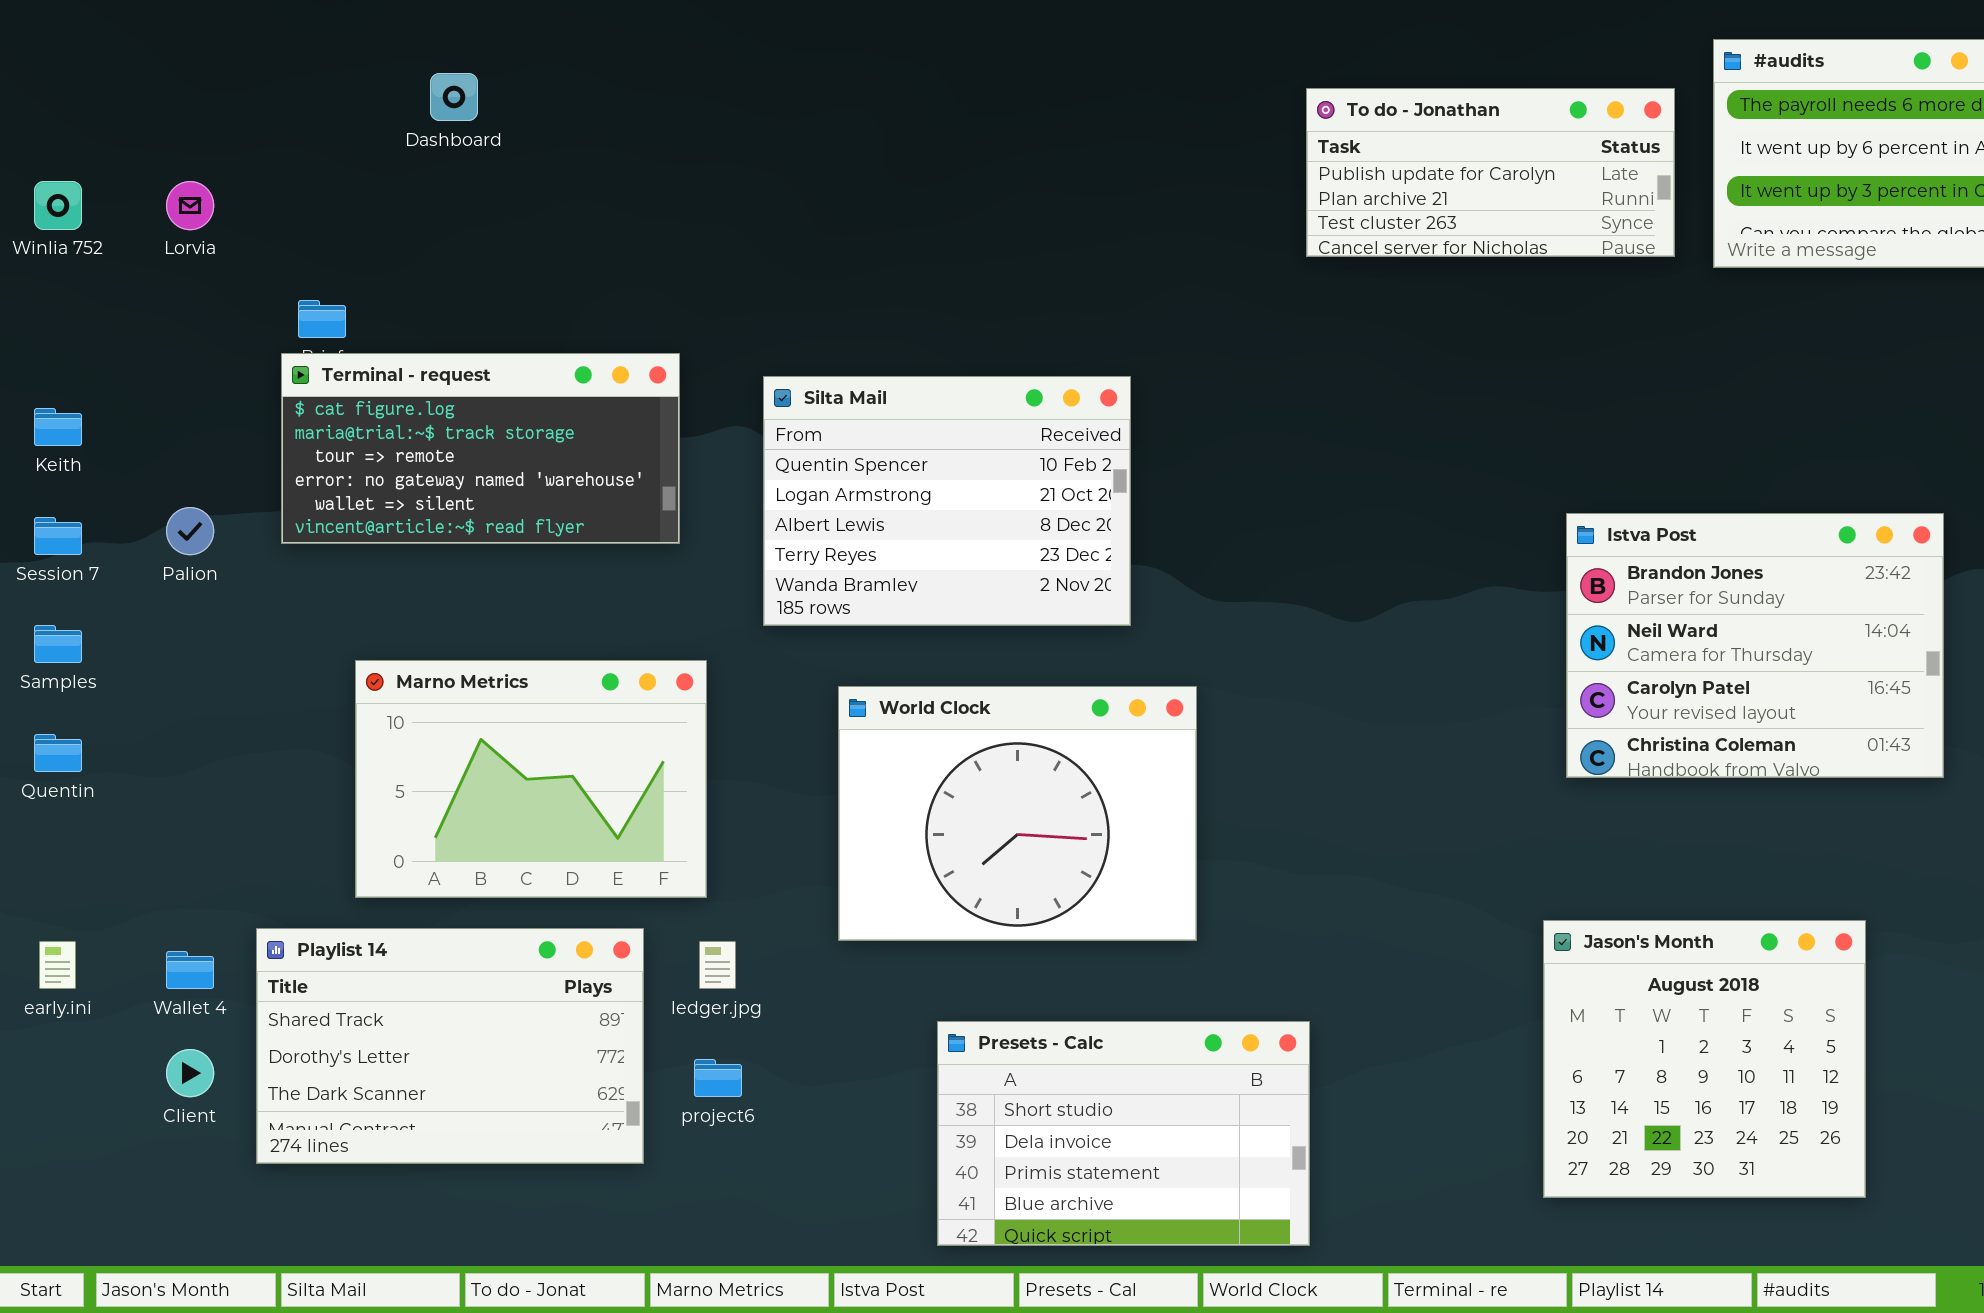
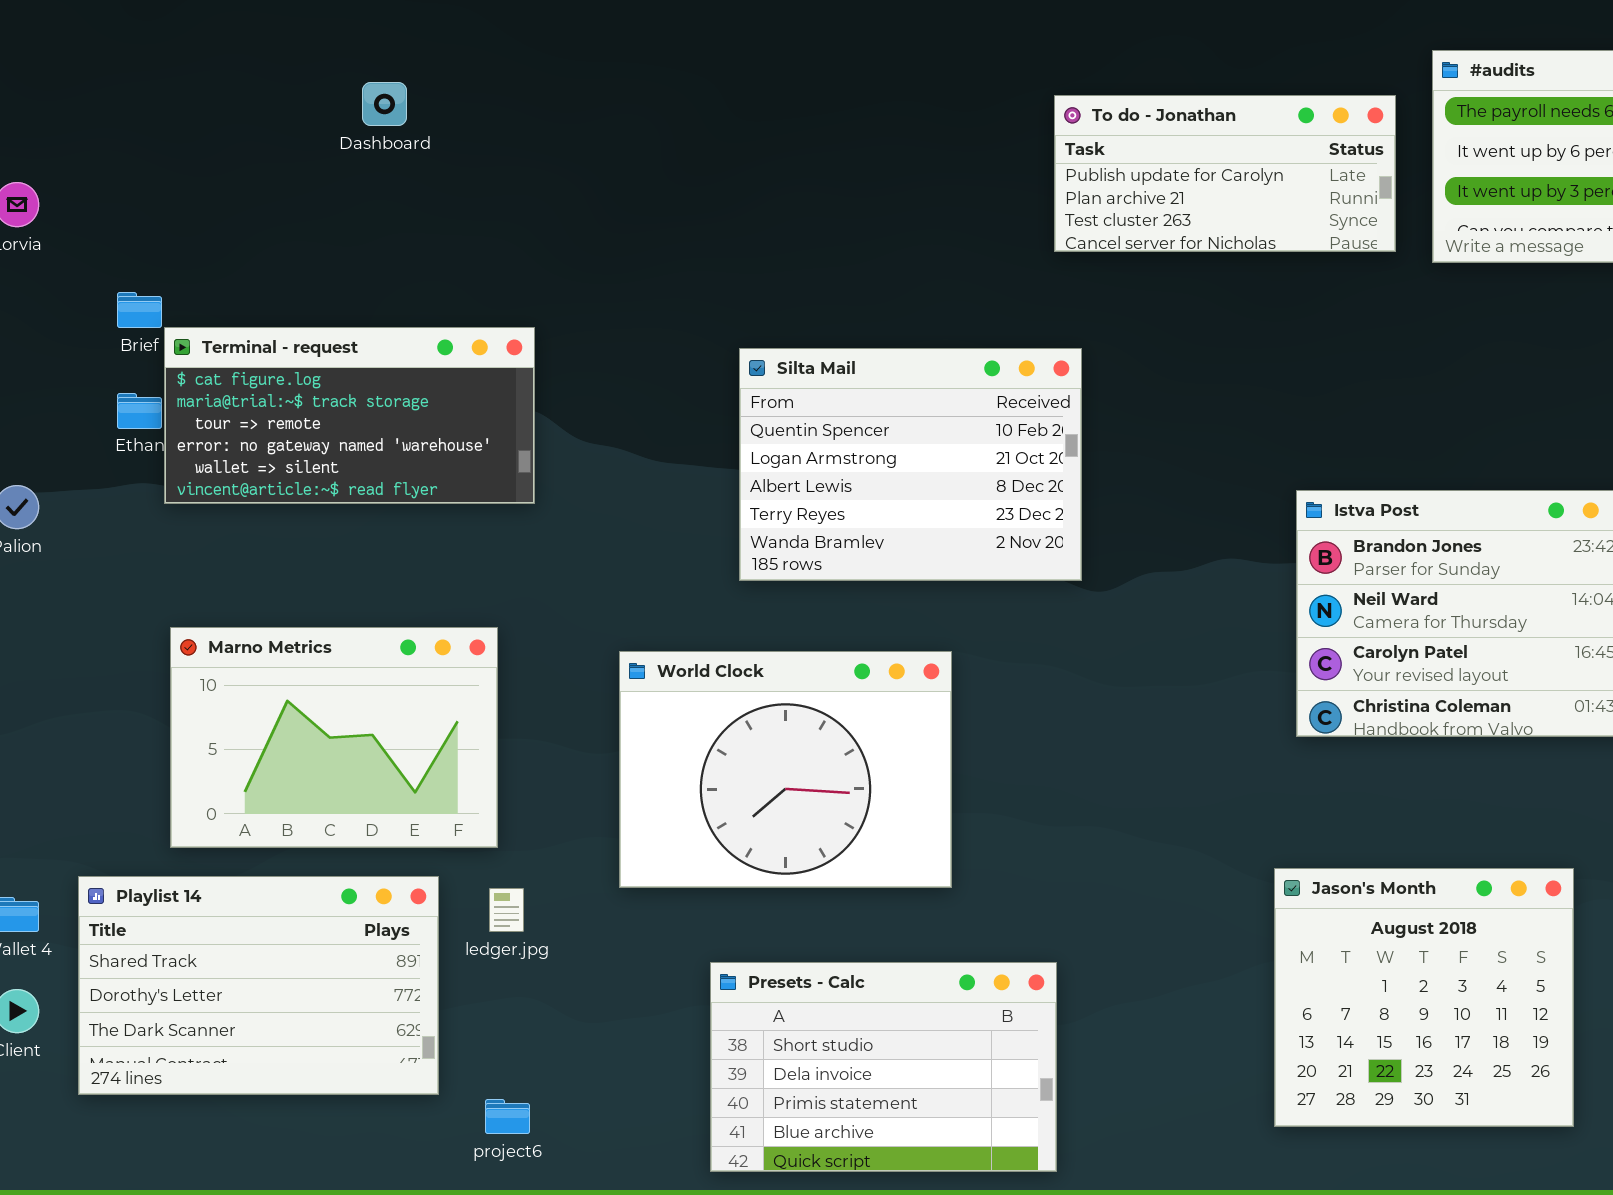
Dashboard: [430,73,478,121] -> [362,82,407,126], moved
Terminal - request: [281,353,680,544] -> [164,327,535,504], moved
Silta Mail: [763,376,1131,626] -> [739,348,1082,581], moved
project6: [694,1059,742,1097] -> [485,1099,530,1134], moved

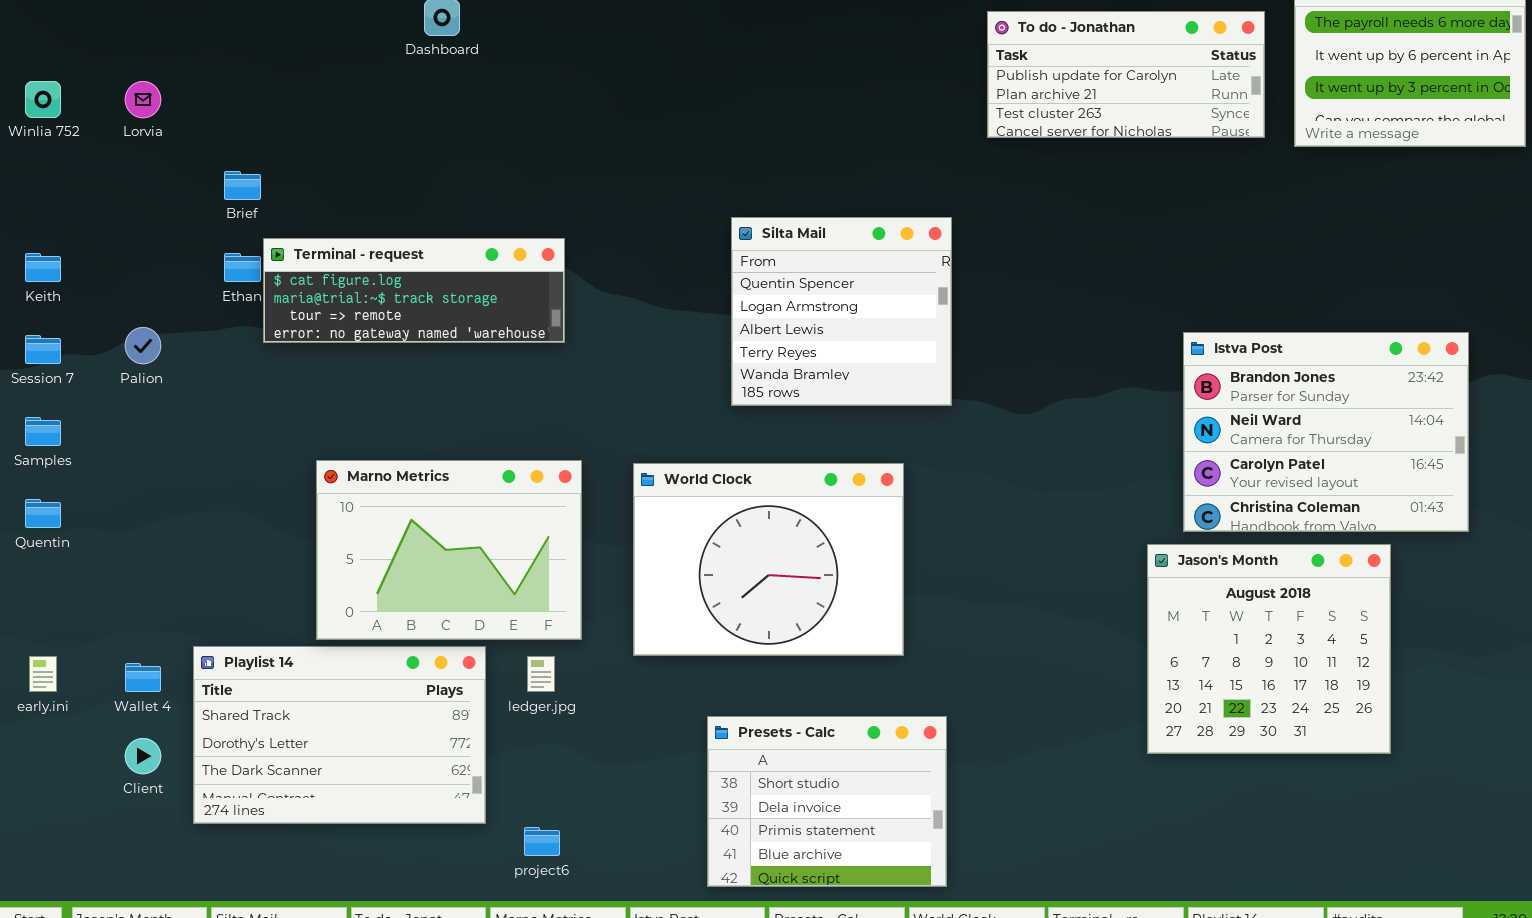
Terminal - request: [164,327,535,504] -> [263,238,565,343], resized
Silta Mail: [739,348,1082,581] -> [731,217,952,406], resized
Marno Metrics: [170,627,498,848] -> [316,460,582,640], moved
Jason's Month: [1274,868,1574,1127] -> [1147,544,1391,754], moved
Presets - Calc: [710,962,1057,1172] -> [707,716,947,887], resized

